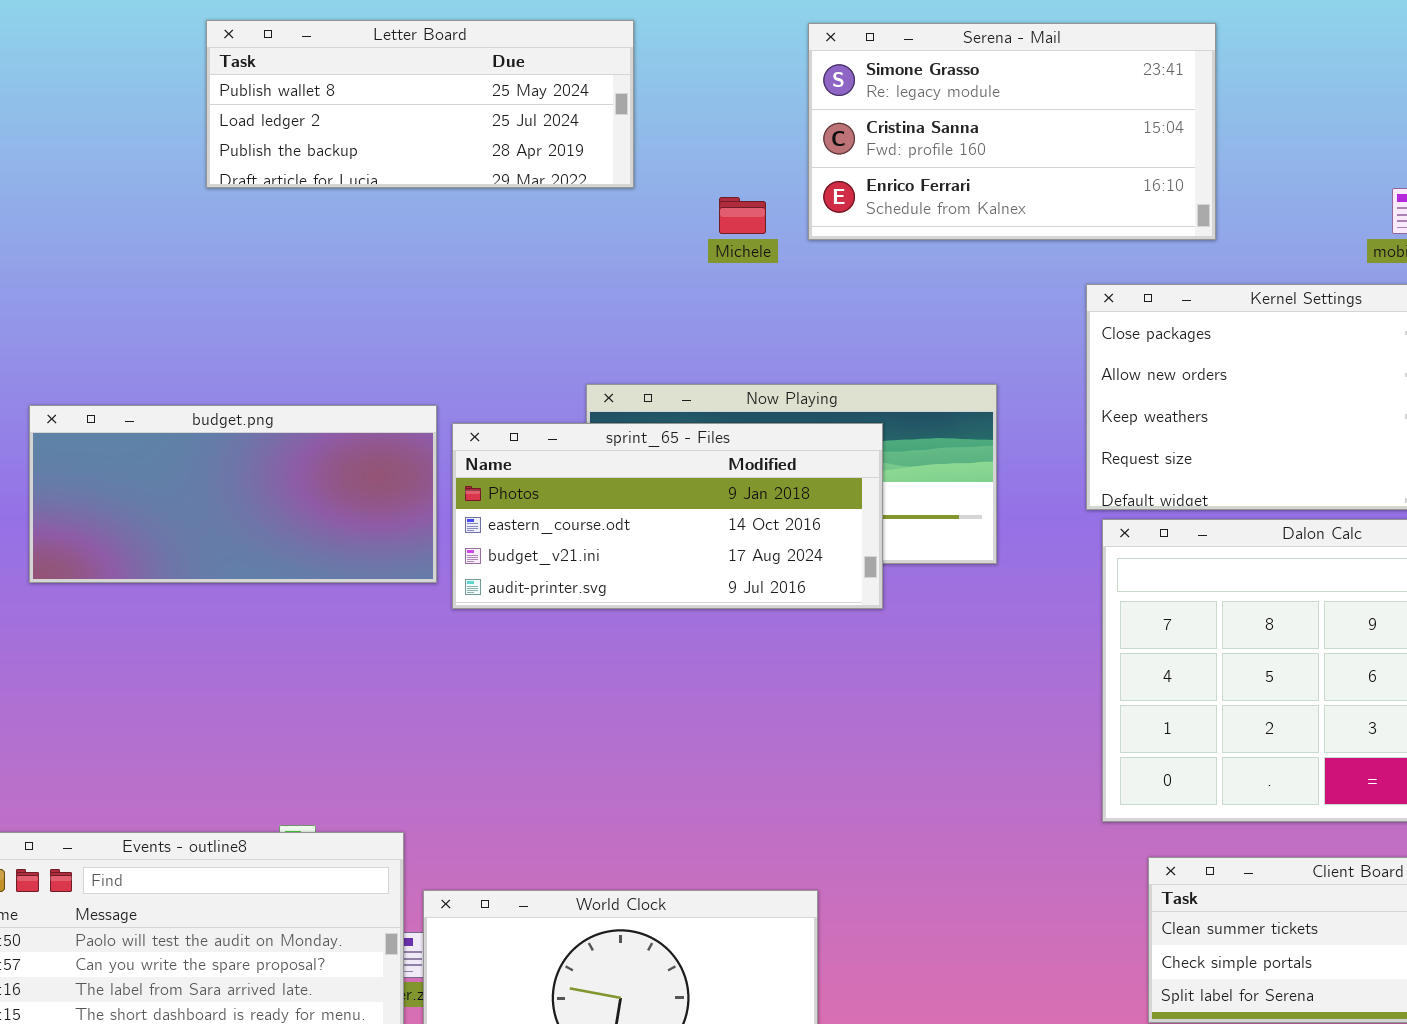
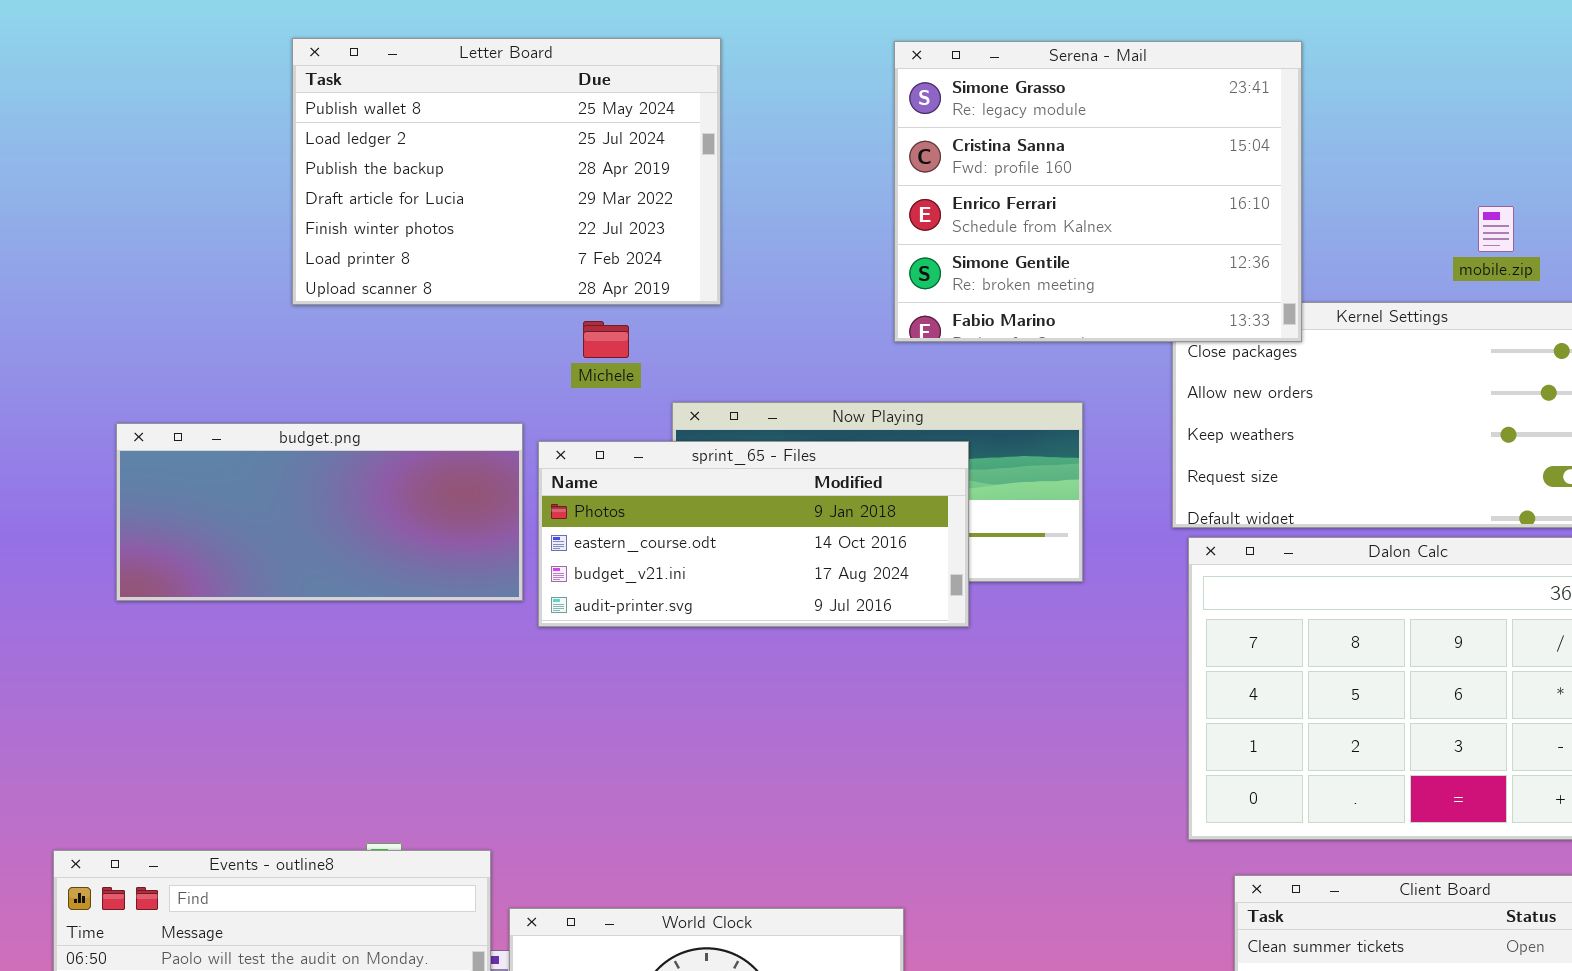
Letter Board: [206,20,634,188] -> [292,38,721,305], resized
Serena - Mail: [808,23,1216,240] -> [894,41,1302,342], resized
Michele: [719,197,766,234] -> [583,321,629,358], moved

